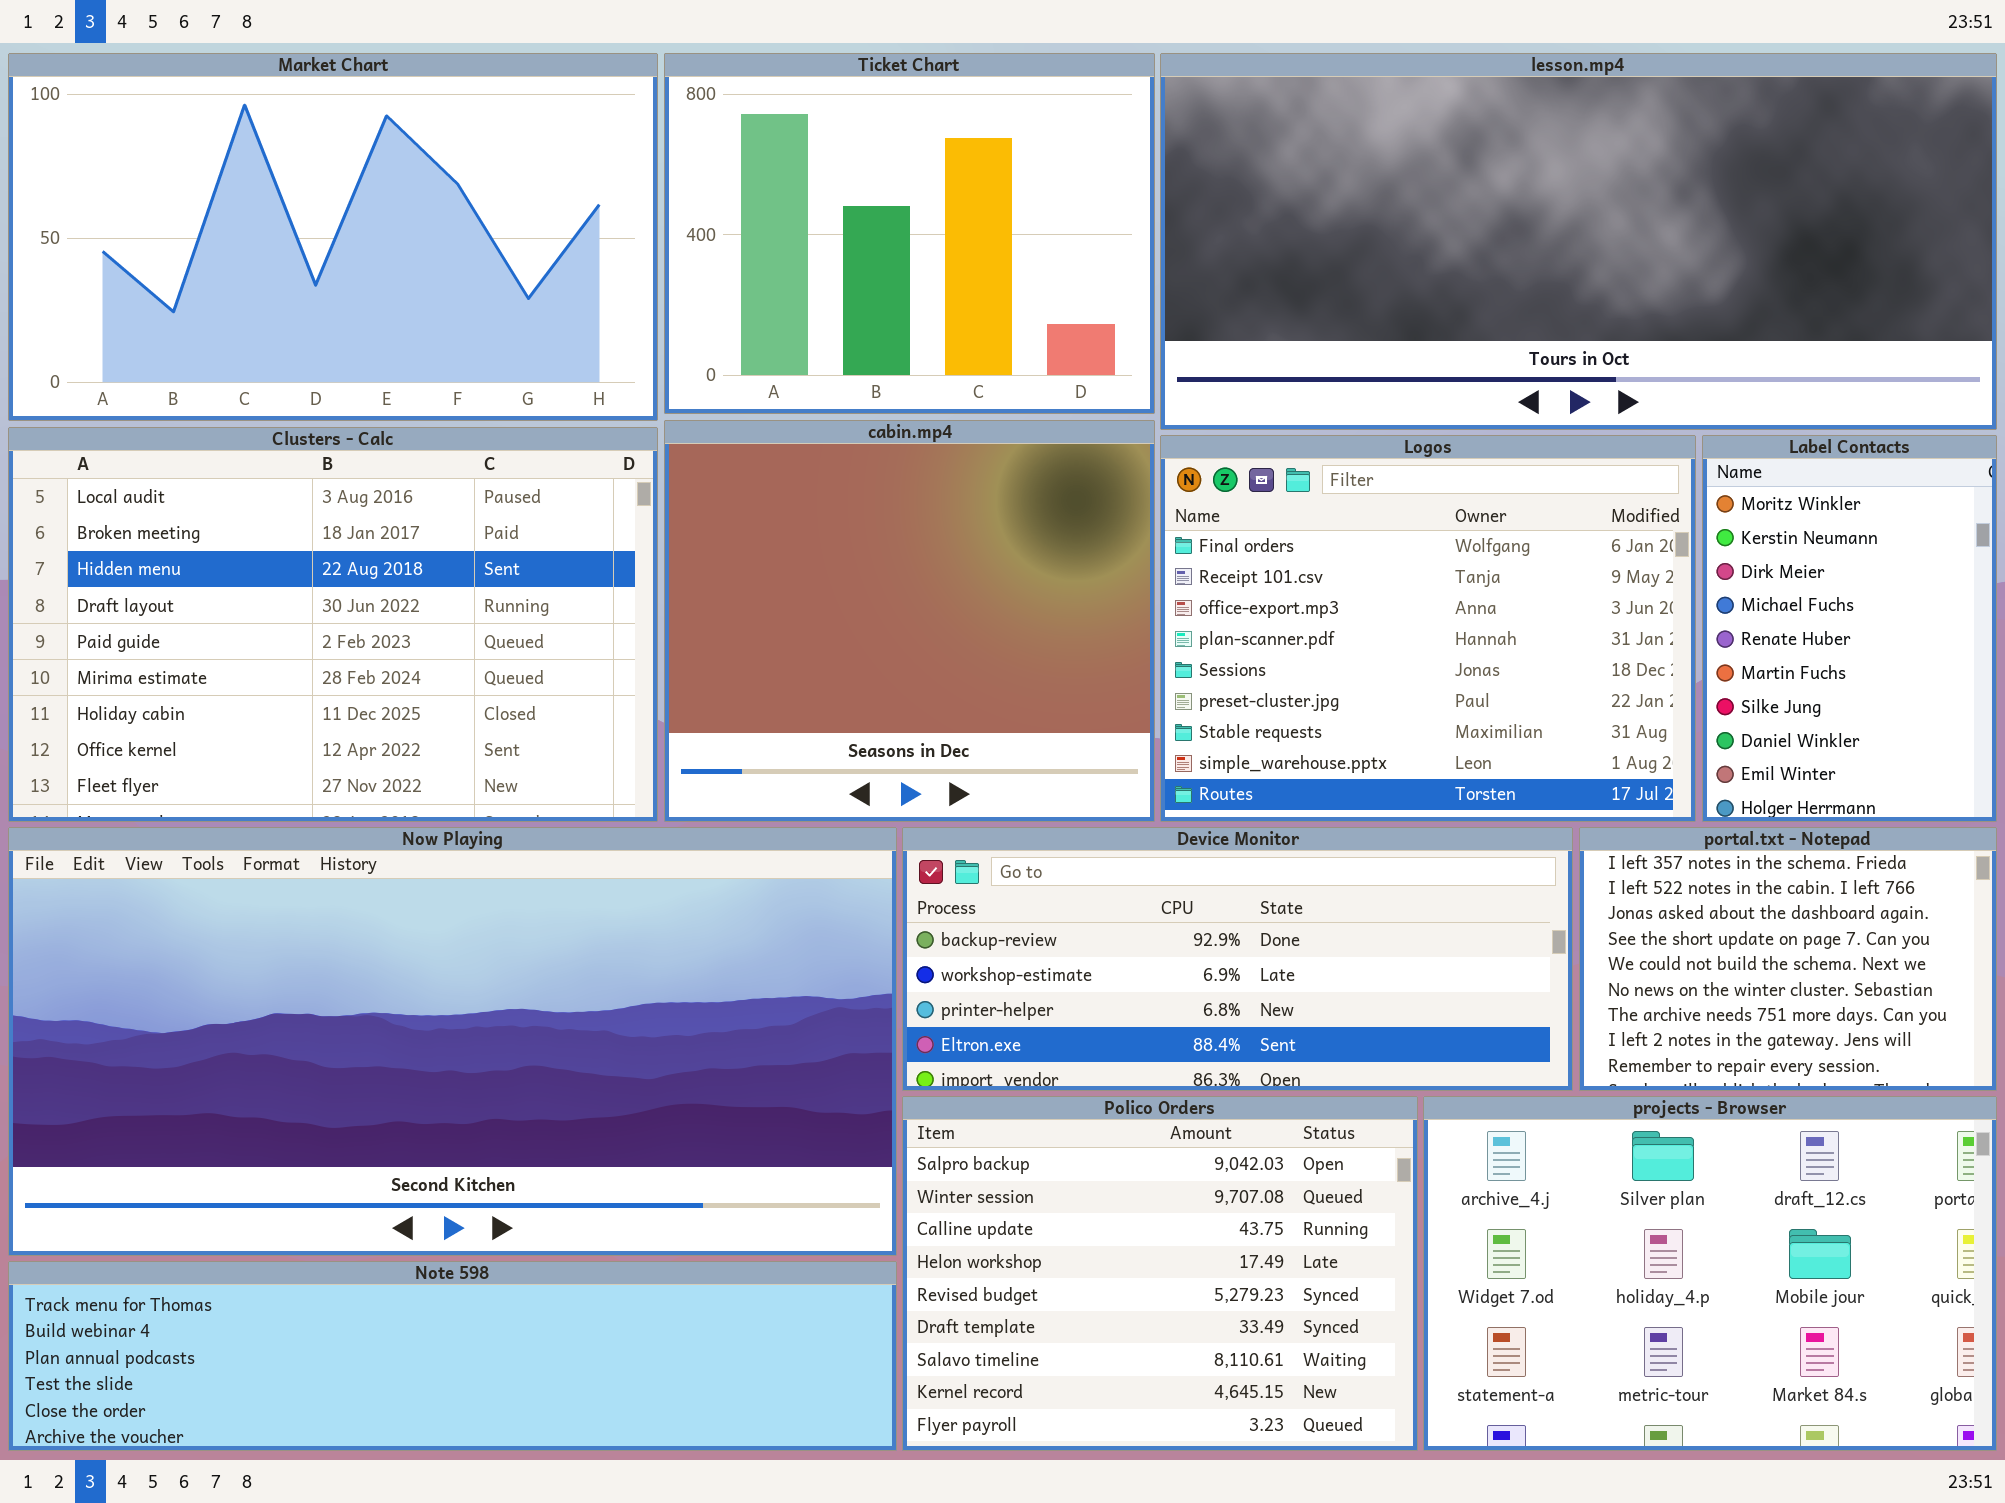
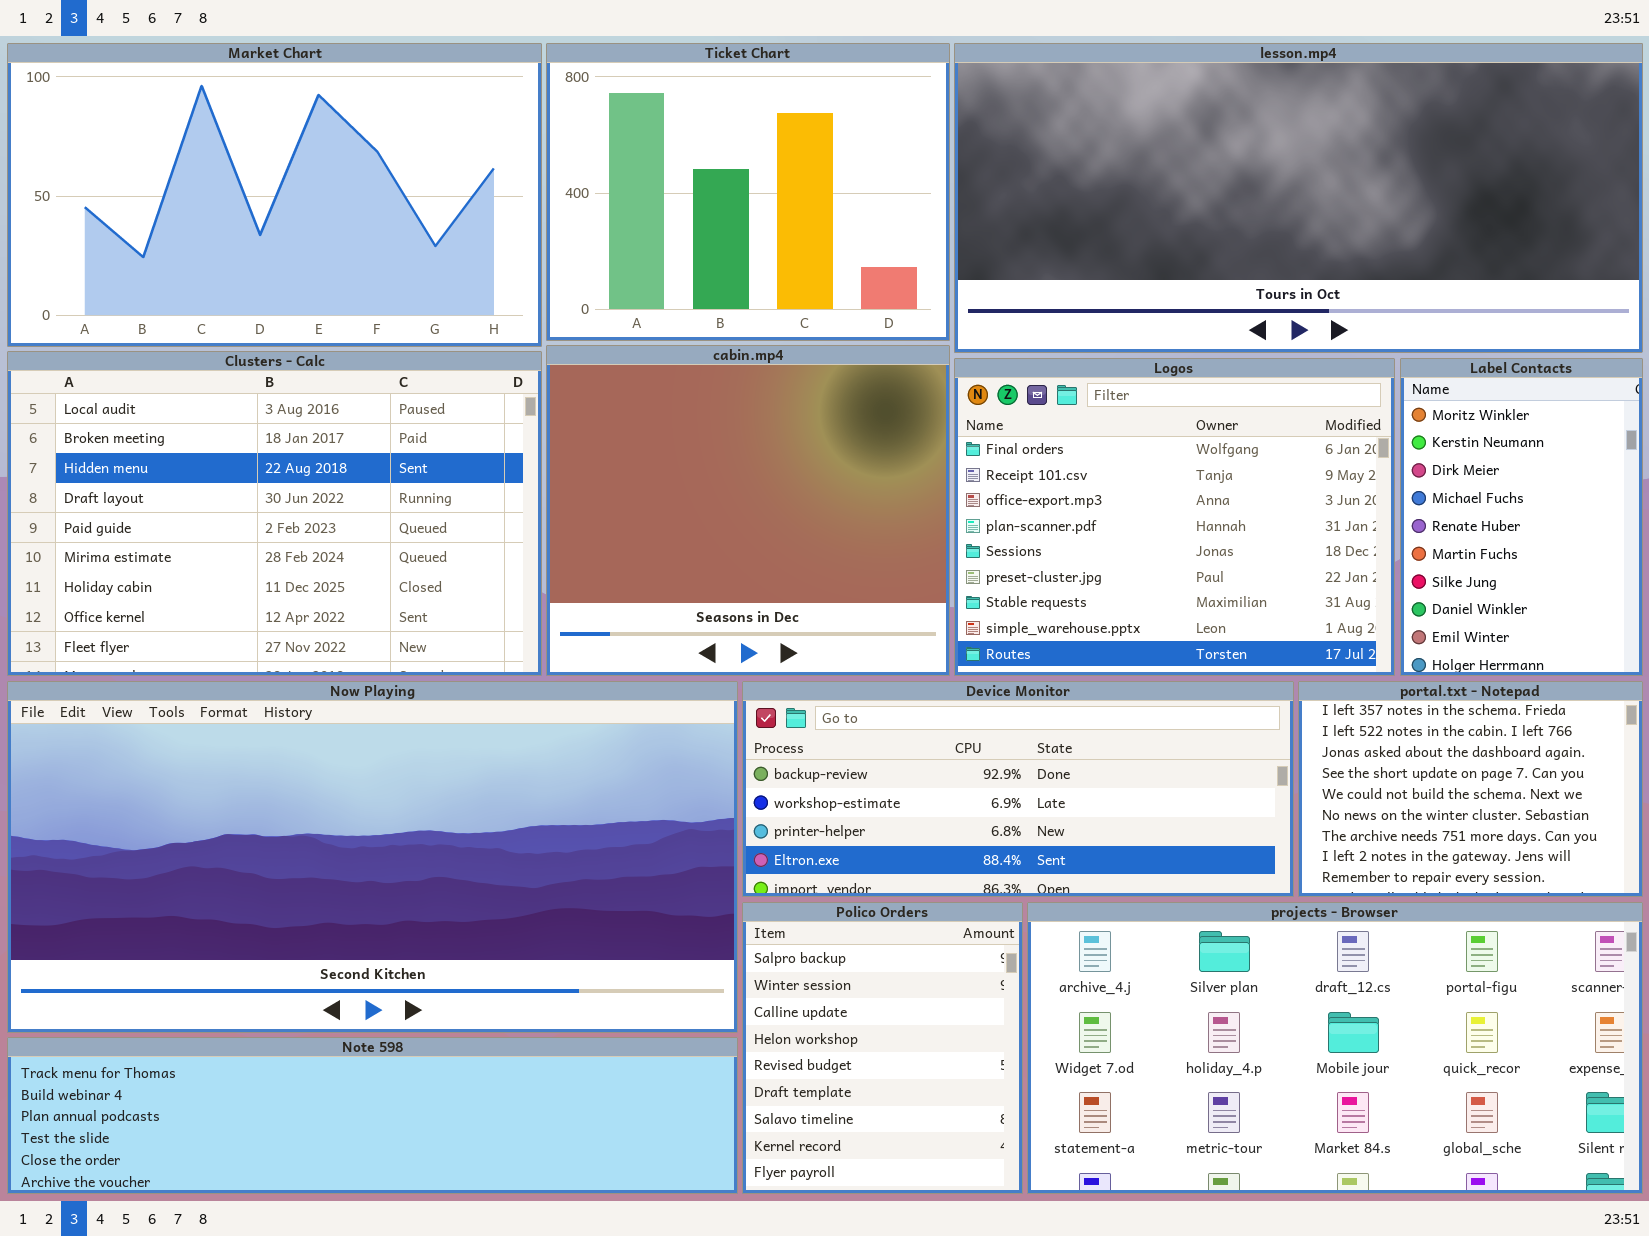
Polico Orders: [902,1096,1418,1451] -> [742,902,1023,1194], resized
projects - Browser: [1423,1096,1997,1451] -> [1027,902,1643,1194], resized

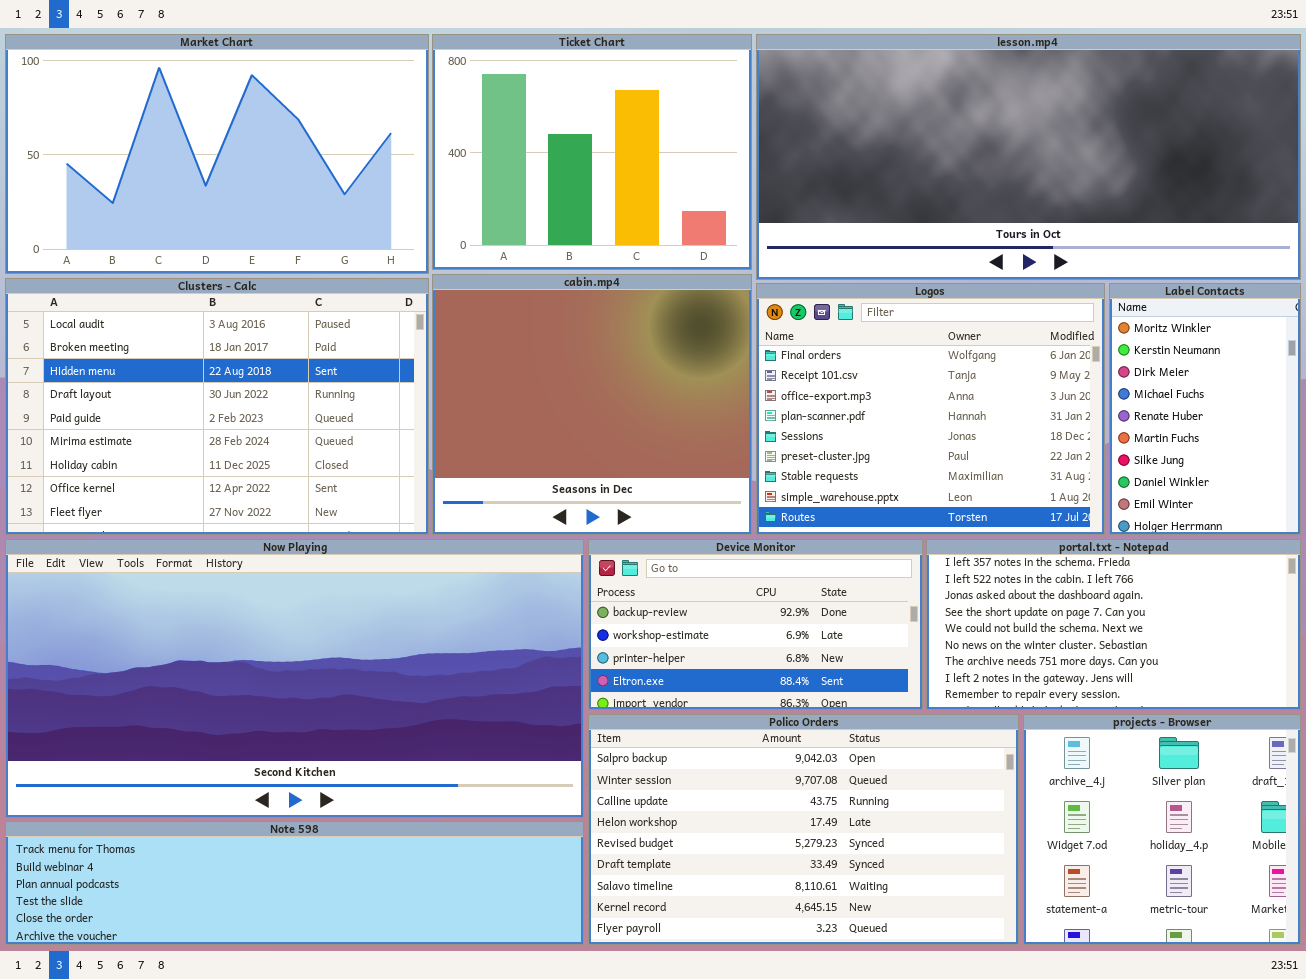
Device Monitor: [742,681,1294,897] -> [588,539,923,710], resized
portal.txt - Notepad: [1298,681,1643,897] -> [926,539,1301,710], resized
Polico Orders: [742,902,1023,1194] -> [588,714,1019,945], resized
projects - Browser: [1027,902,1643,1194] -> [1023,714,1301,945], resized

